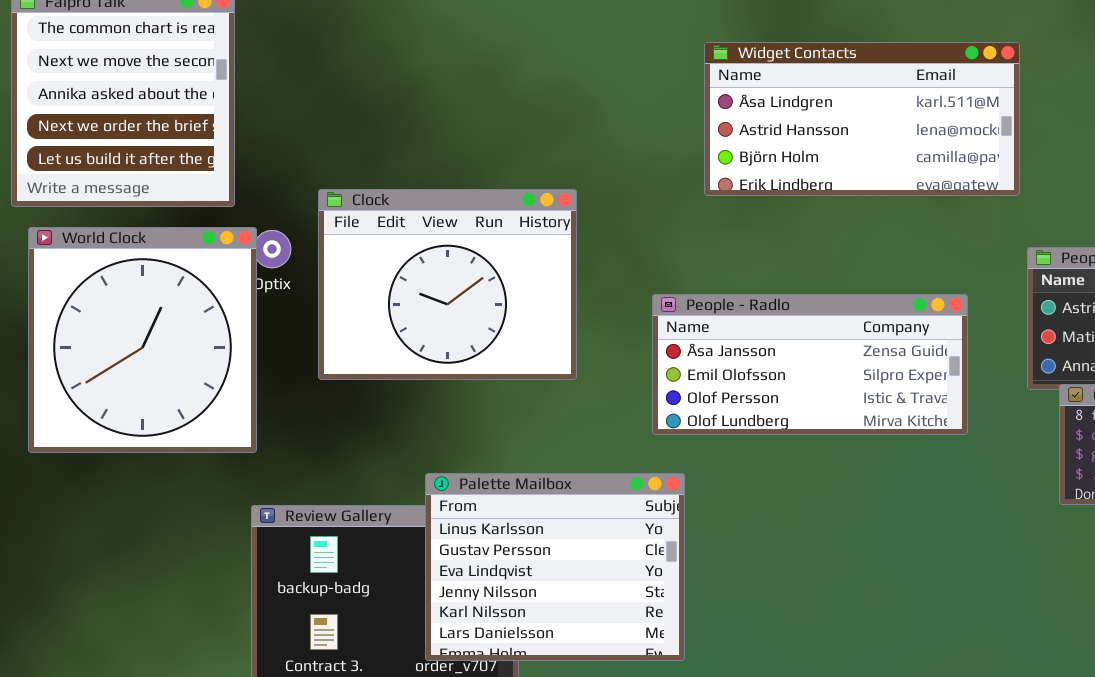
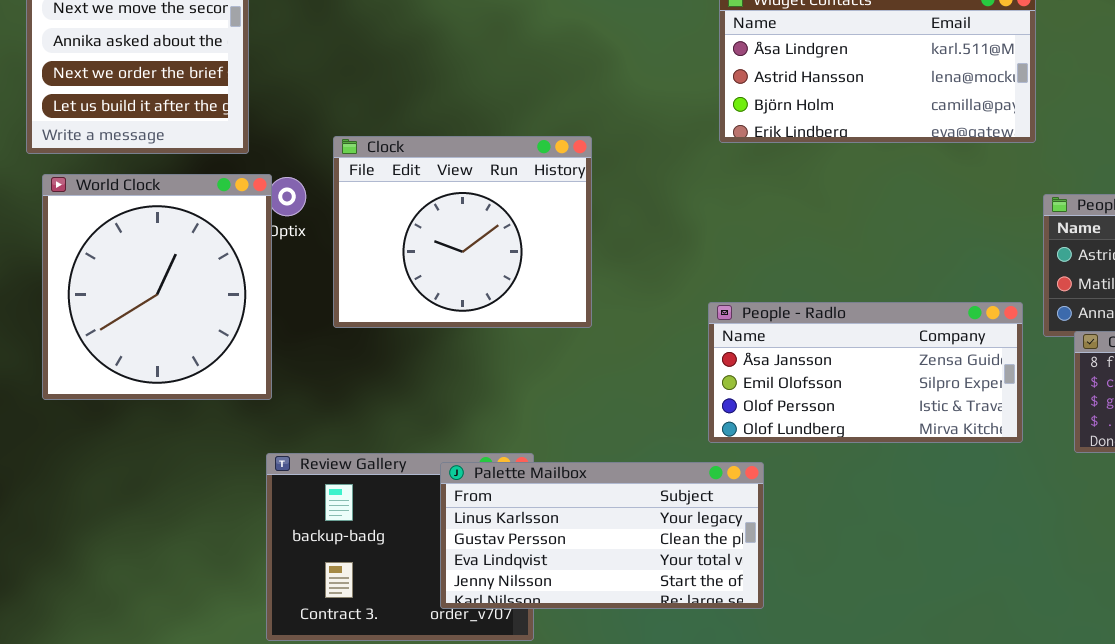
People - Radlo: [652,294,968,435] -> [708,302,1023,443], moved
Palette Mailbox: [425,473,685,661] -> [440,462,764,609], resized

